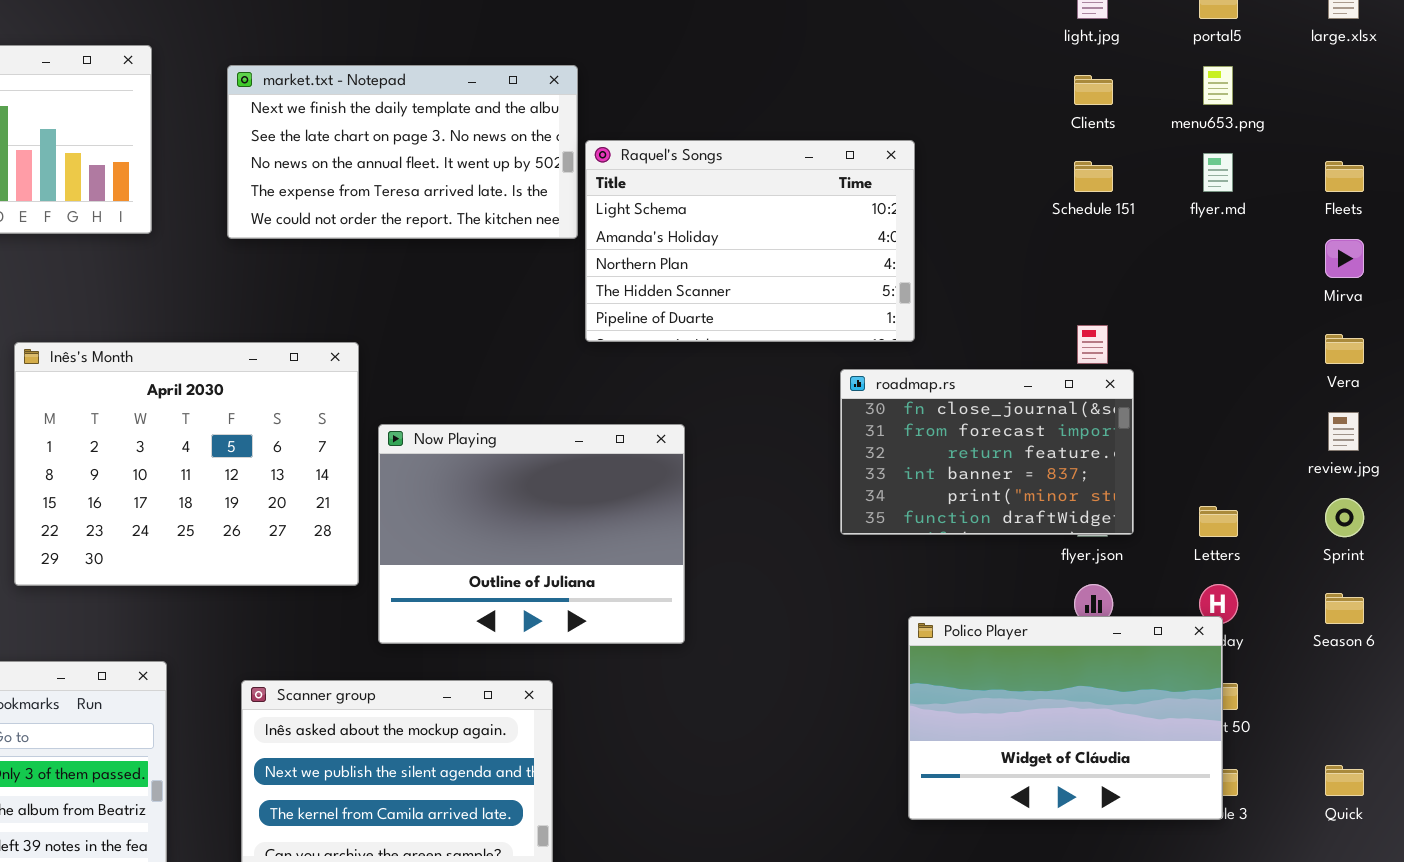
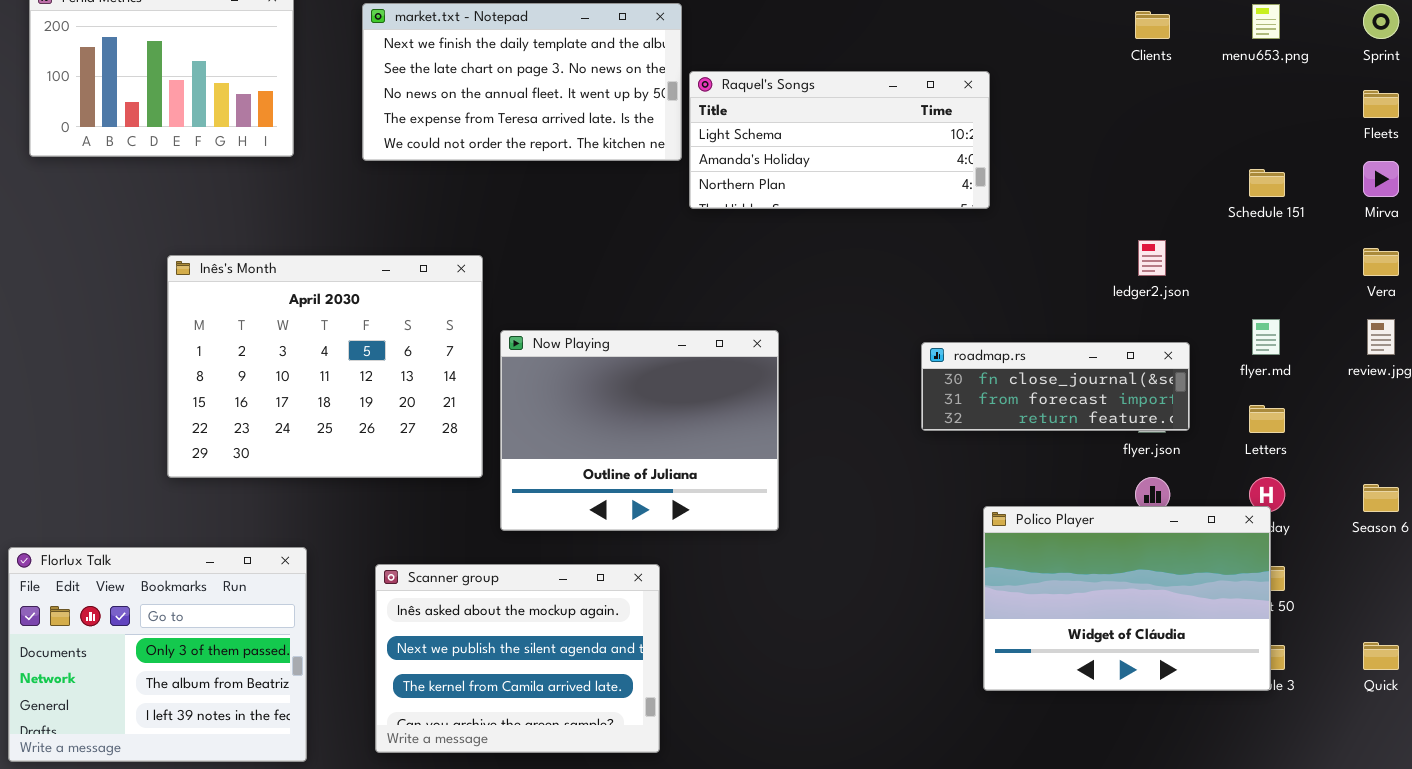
Raquel's Songs: [585,140,915,342] -> [689,71,990,209], resized
flyer.md: [1203,153,1233,192] -> [1252,319,1280,355], moved
Schedule 151: [1074,161,1113,192] -> [1249,169,1285,197], moved
roadmap.rs: [840,369,1134,535] -> [921,342,1190,431], resized
Sprint: [1325,498,1364,537] -> [1363,4,1399,39], moved

